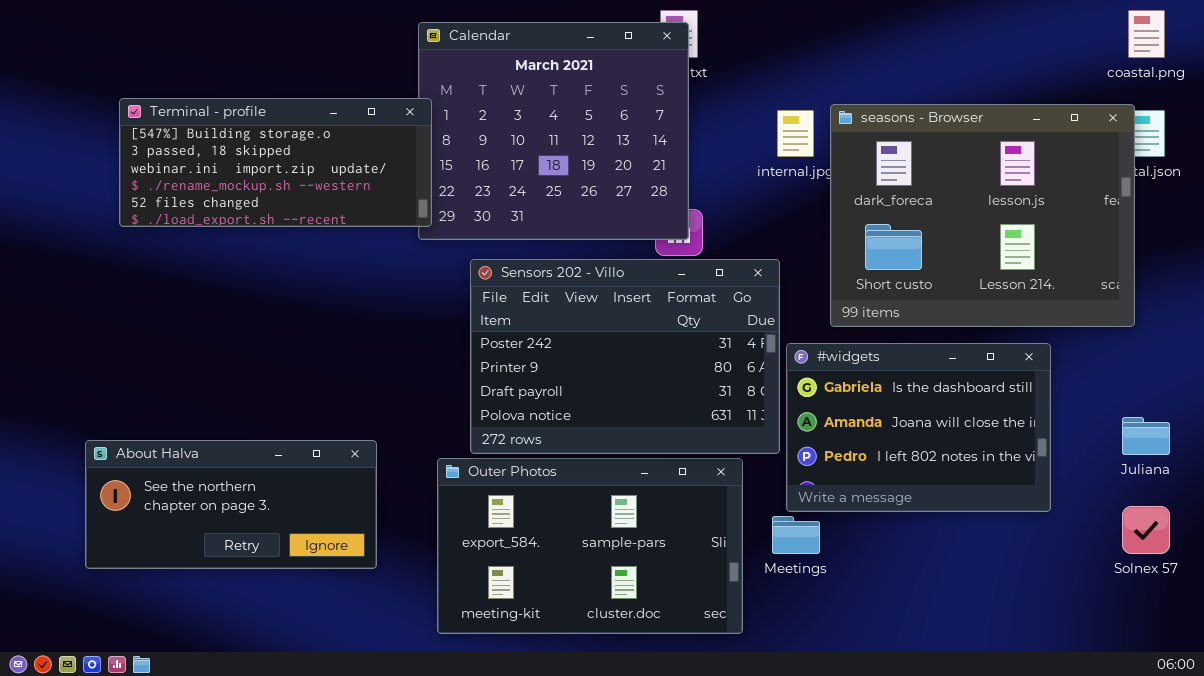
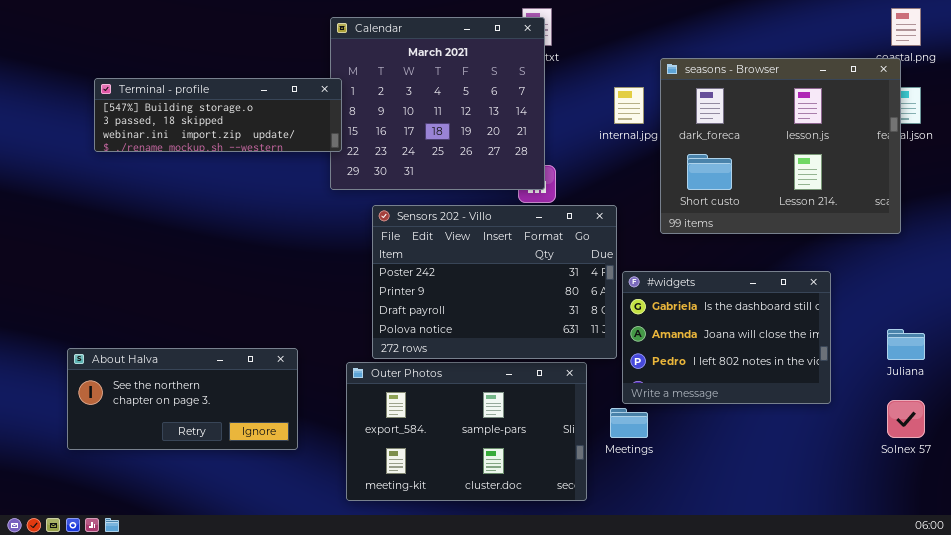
Terminal - profile: [119,98,432,227] -> [94,78,342,152], resized
seasons - Browser: [830,104,1135,327] -> [660,58,901,234], moved

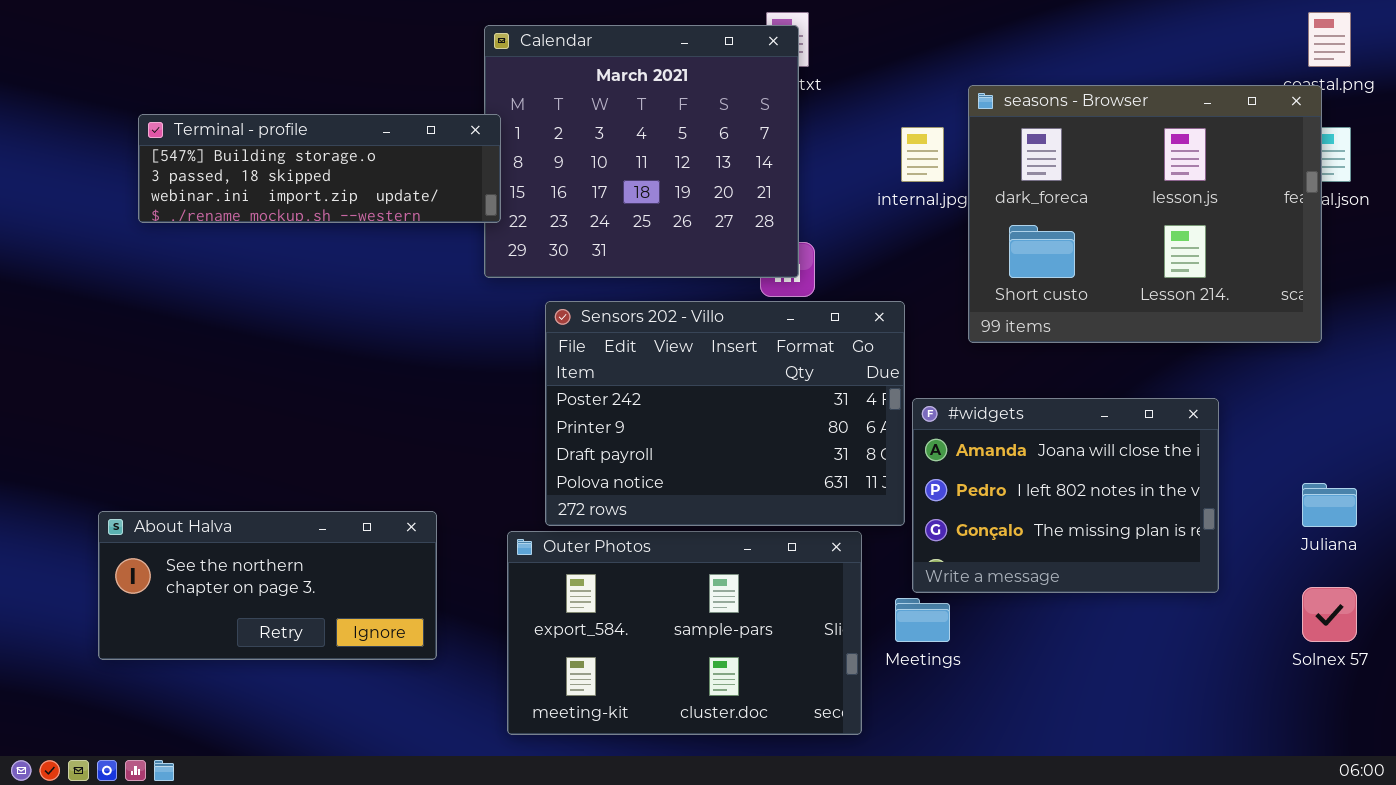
#widgets: [622,271,831,404] -> [912,398,1219,593], scrolled down 1 row

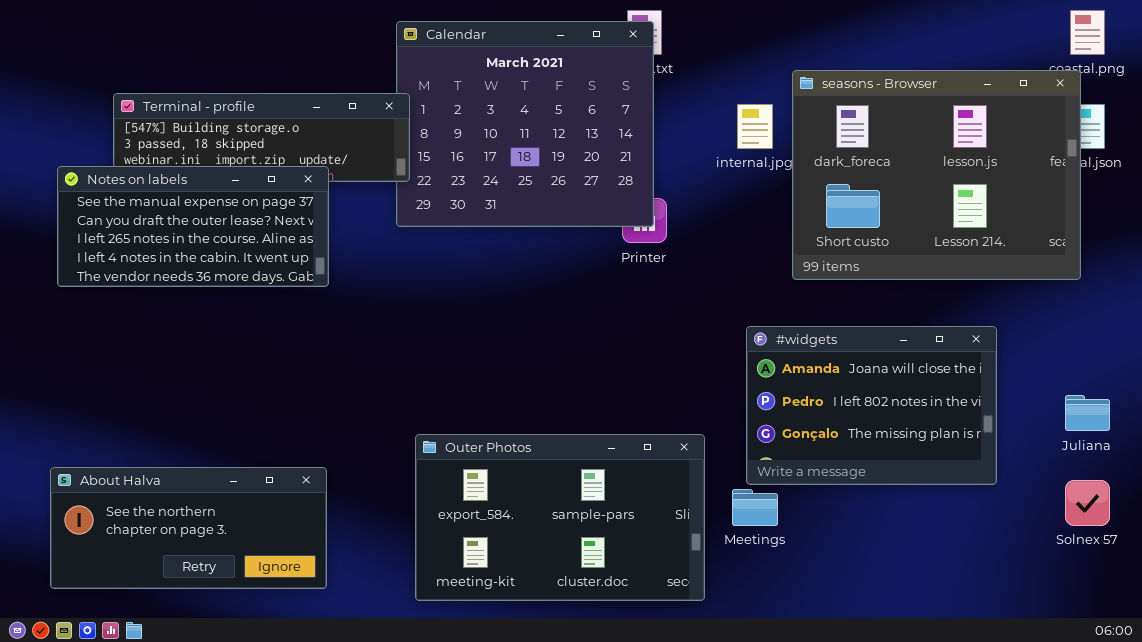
Notes on labels: none -> [57,166,329,287], opened
Sensors 202 - Villo: [545,301,905,526] -> none, closed
About Halva: [98,511,437,660] -> [50,467,327,589], moved

